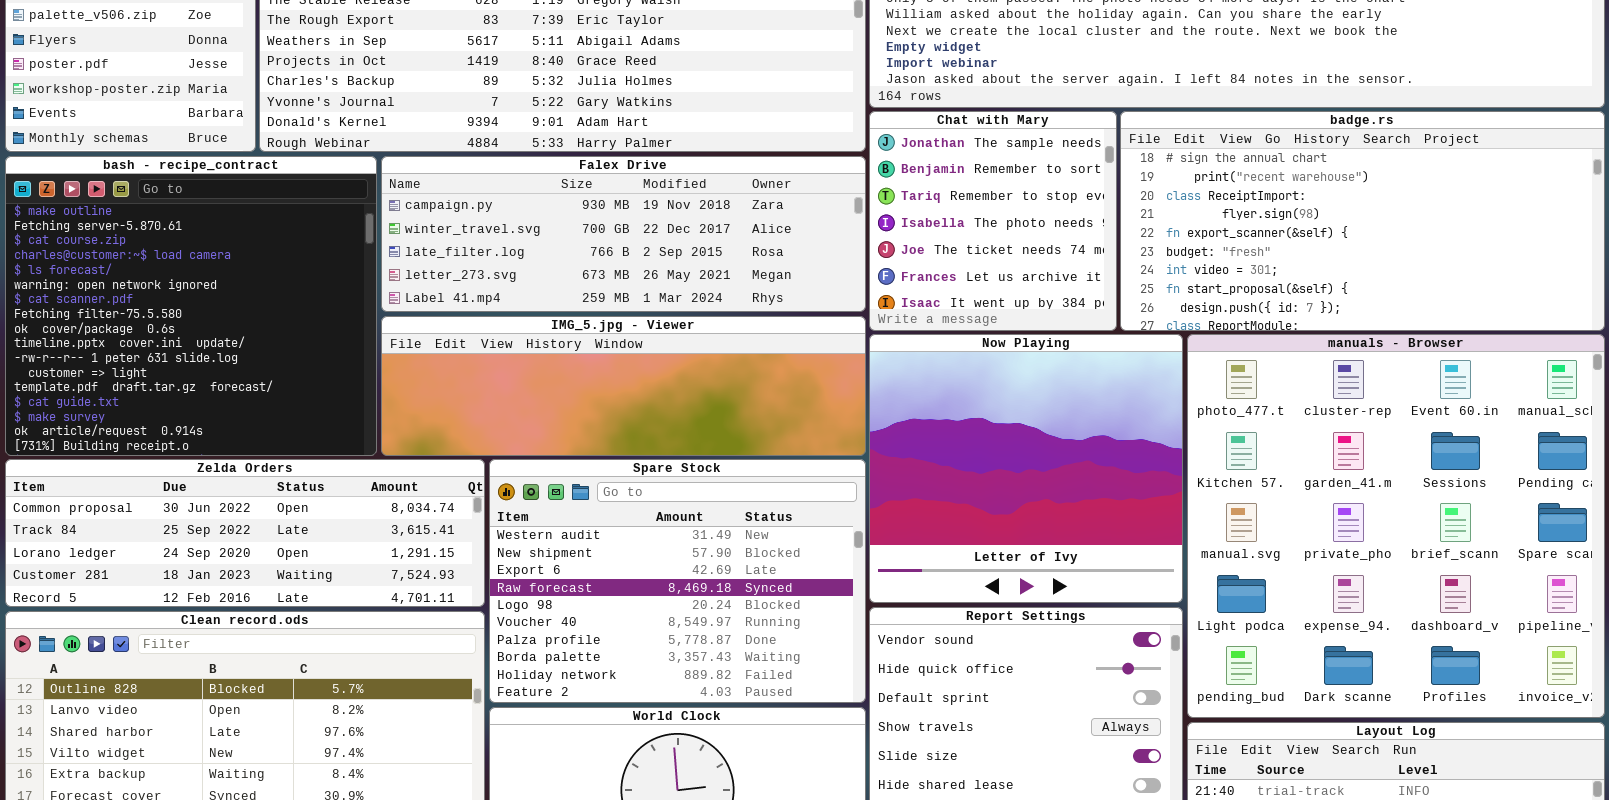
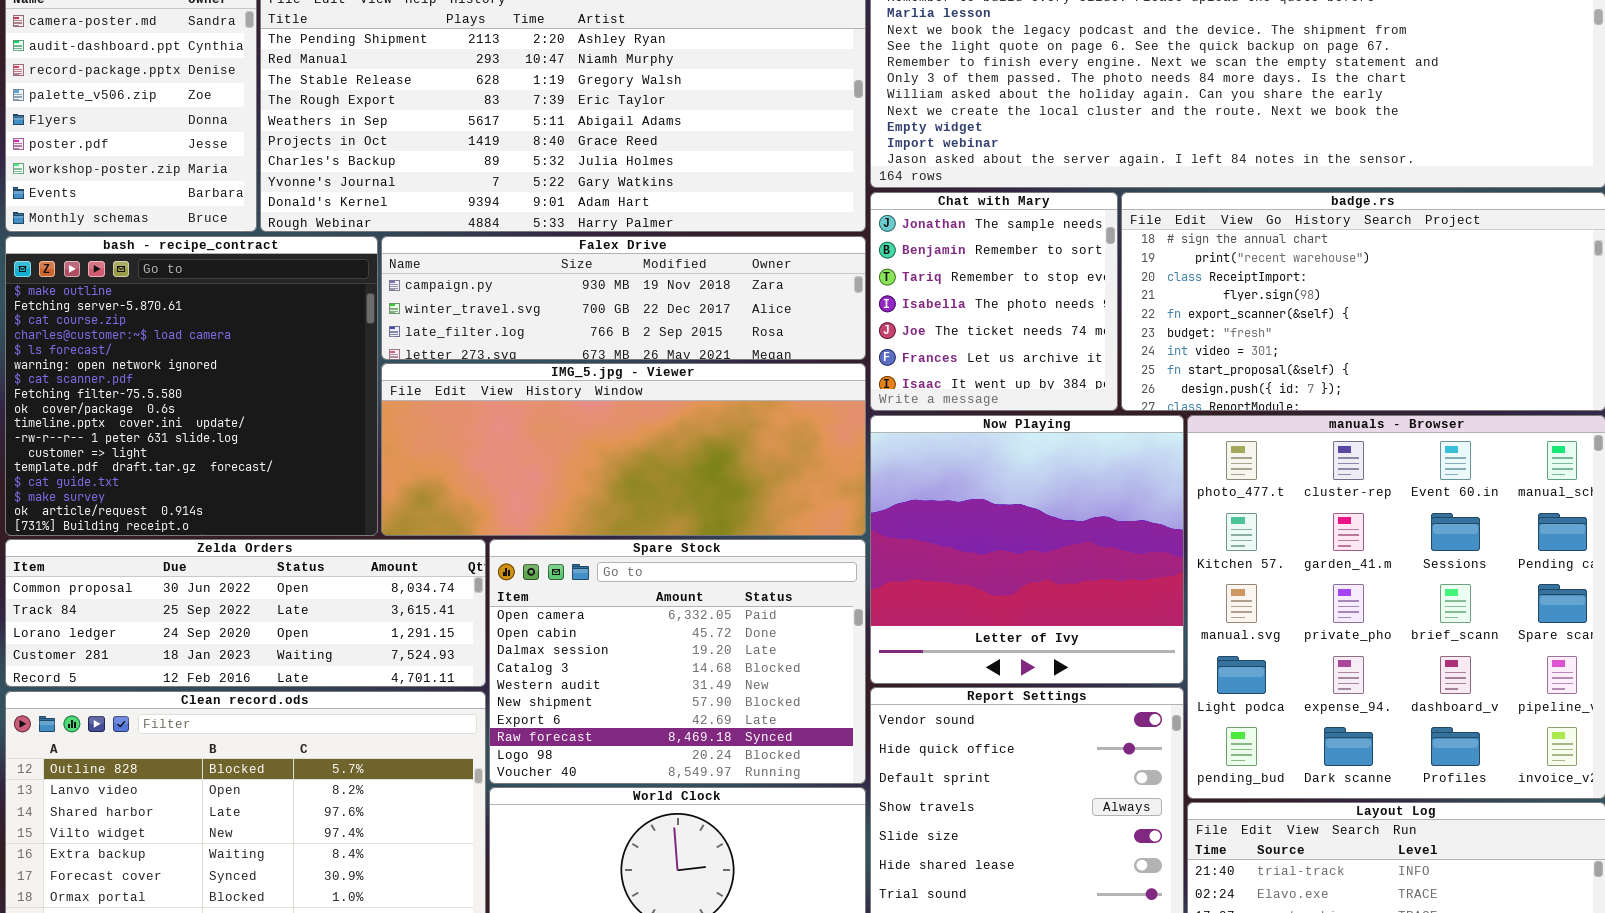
Falex Drive: [381,156,866,312] -> [381,236,866,360], resized
IMG_5.jpg - Viewer: [381,316,866,456] -> [381,363,866,536], resized
Spare Stock: [489,459,866,703] -> [489,539,866,784], scrolled up 4 rows

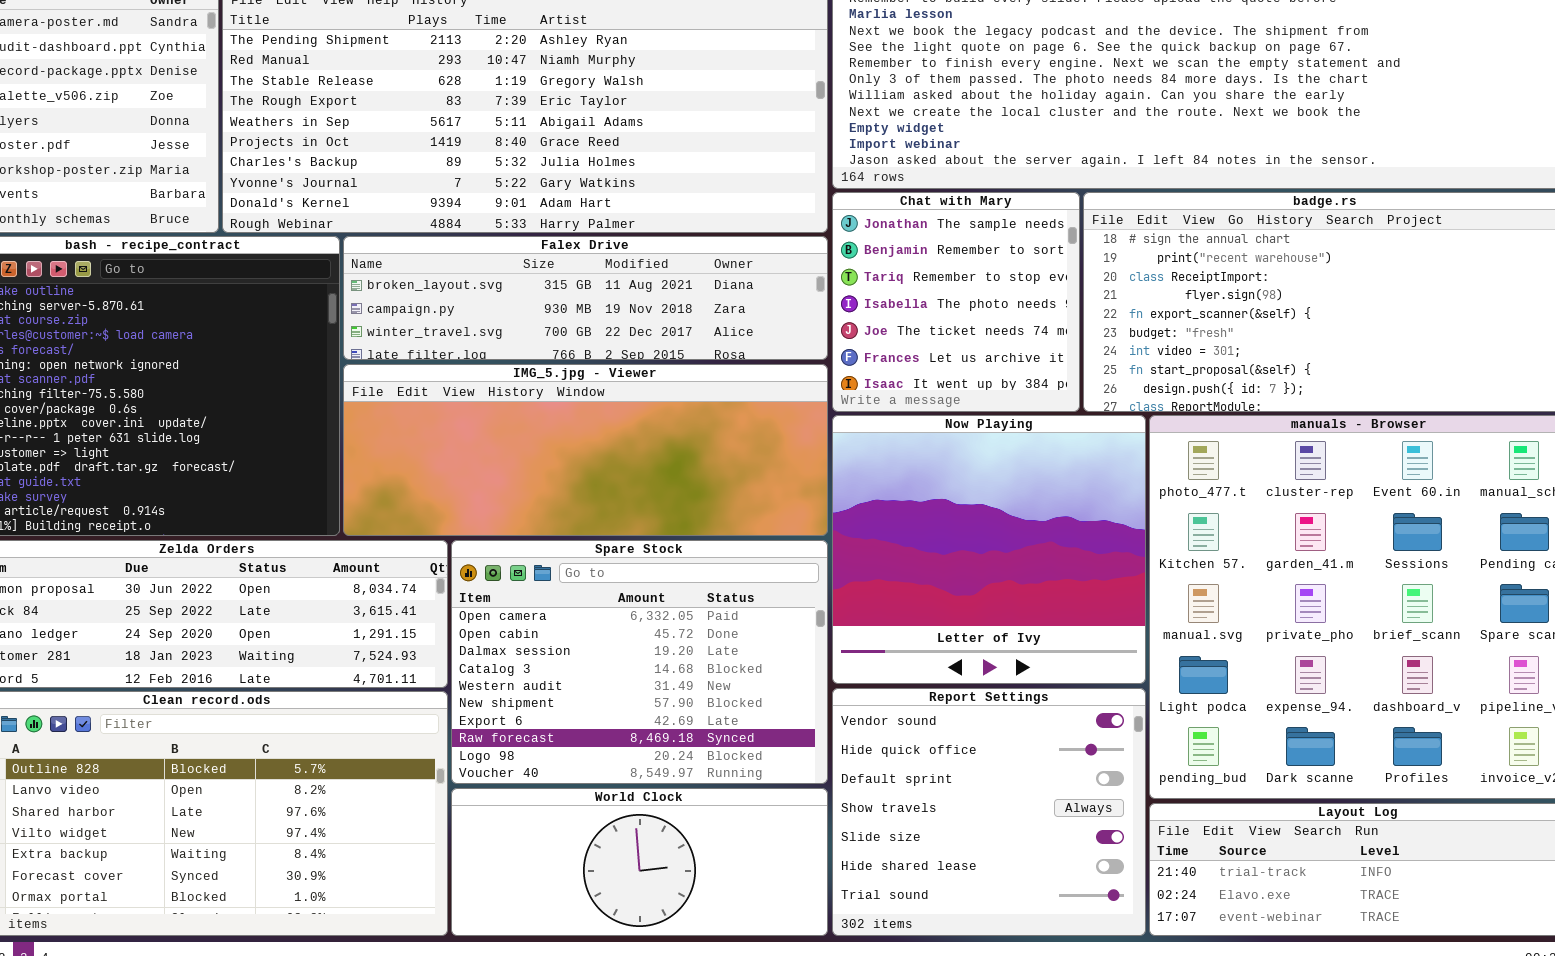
Falex Drive: [381,236,866,360] -> [343,236,828,360], scrolled up 1 row

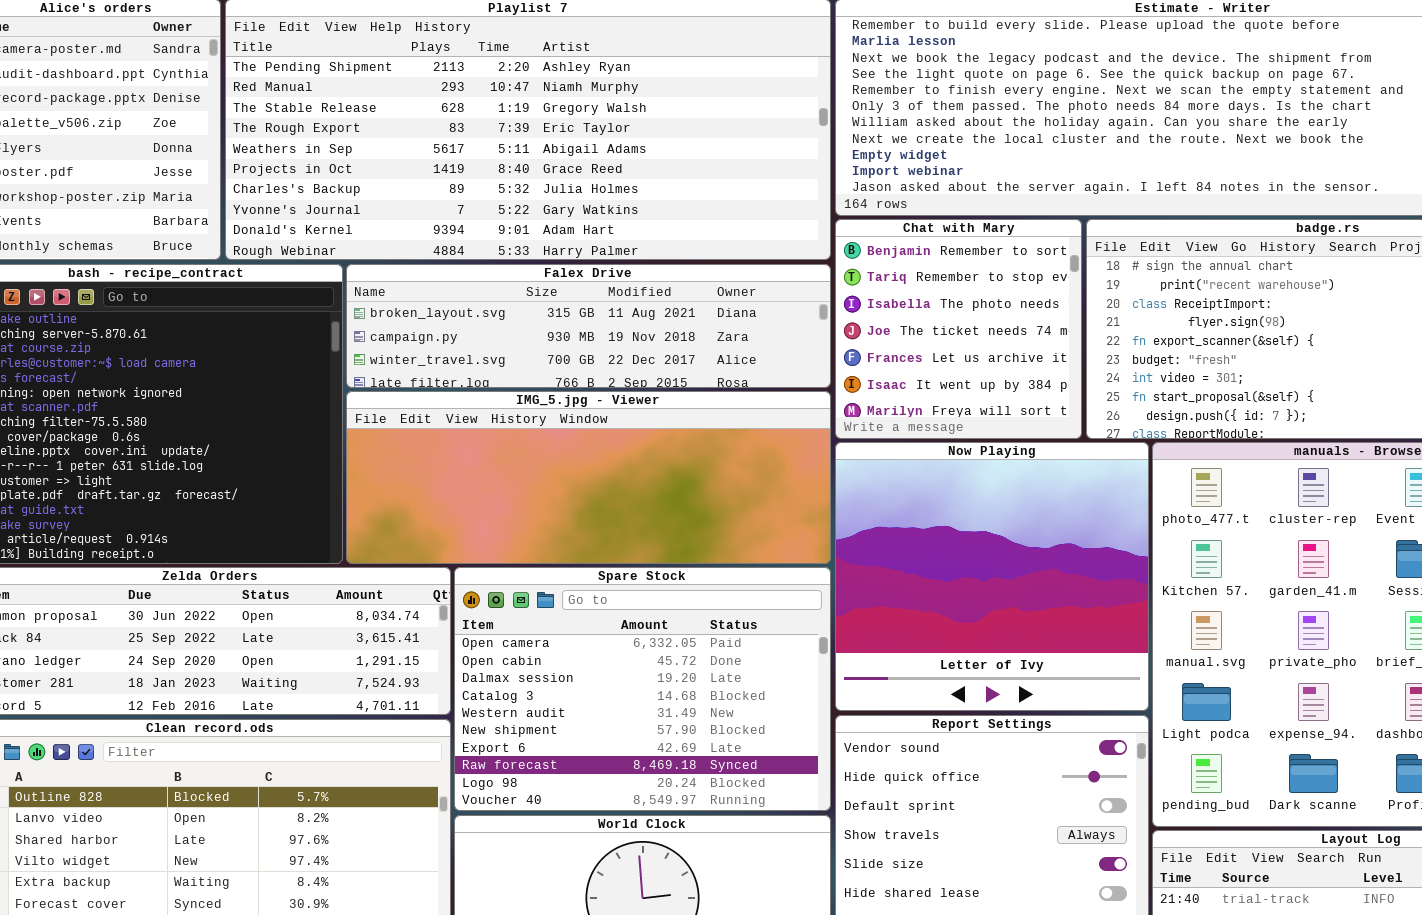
Chat with Mary: [832,192,1080,412] -> [835,219,1082,439], scrolled down 1 row

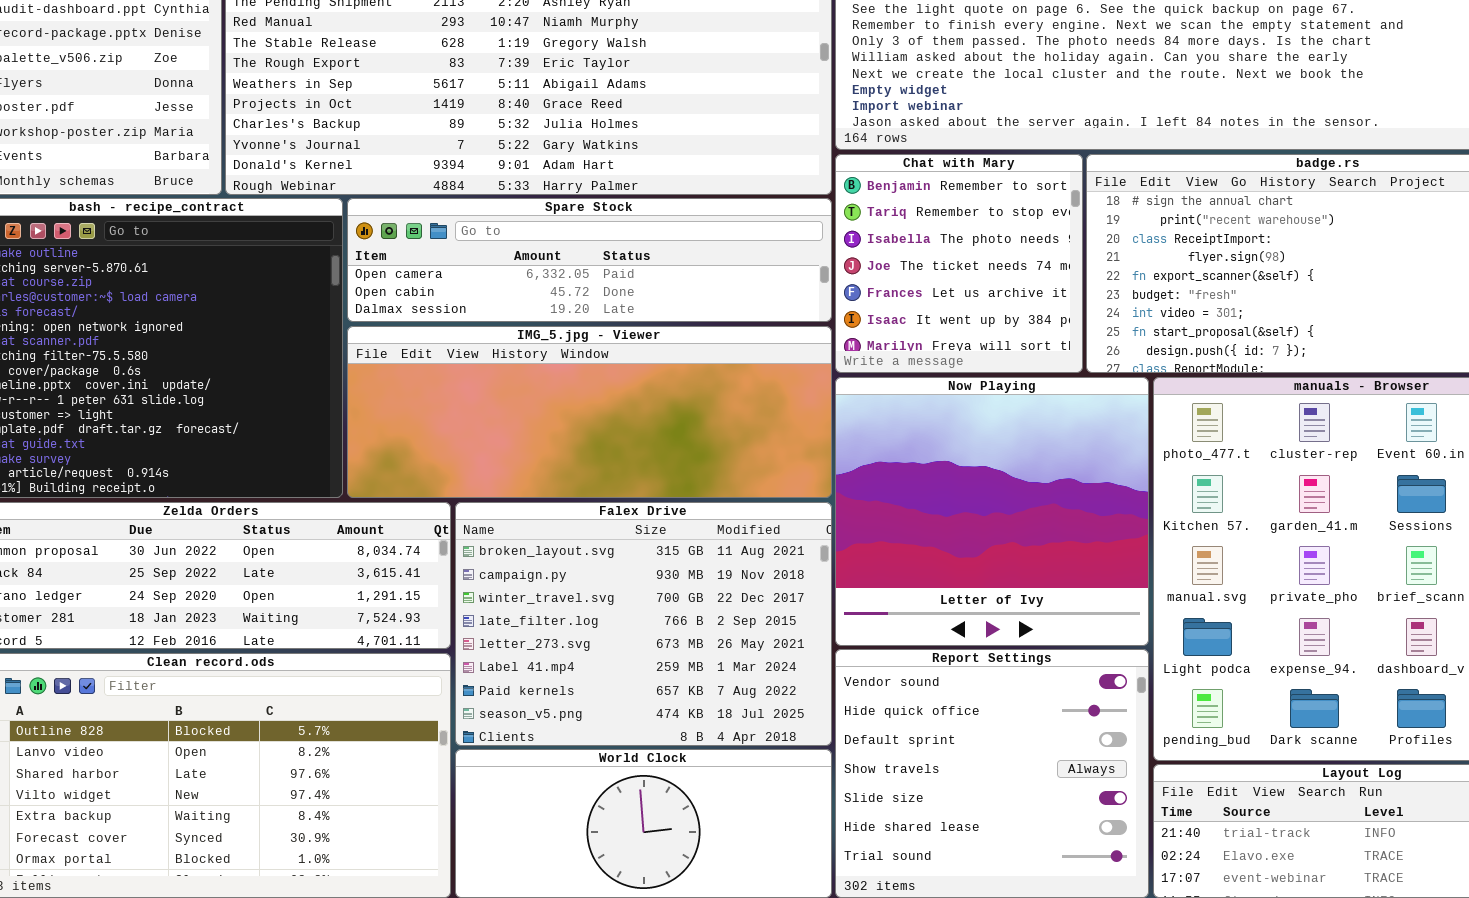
Falex Drive: [346,264,831,388] -> [455,502,832,746], moved, resized
Spare Stock: [454,567,831,811] -> [347,198,832,322], moved, resized

